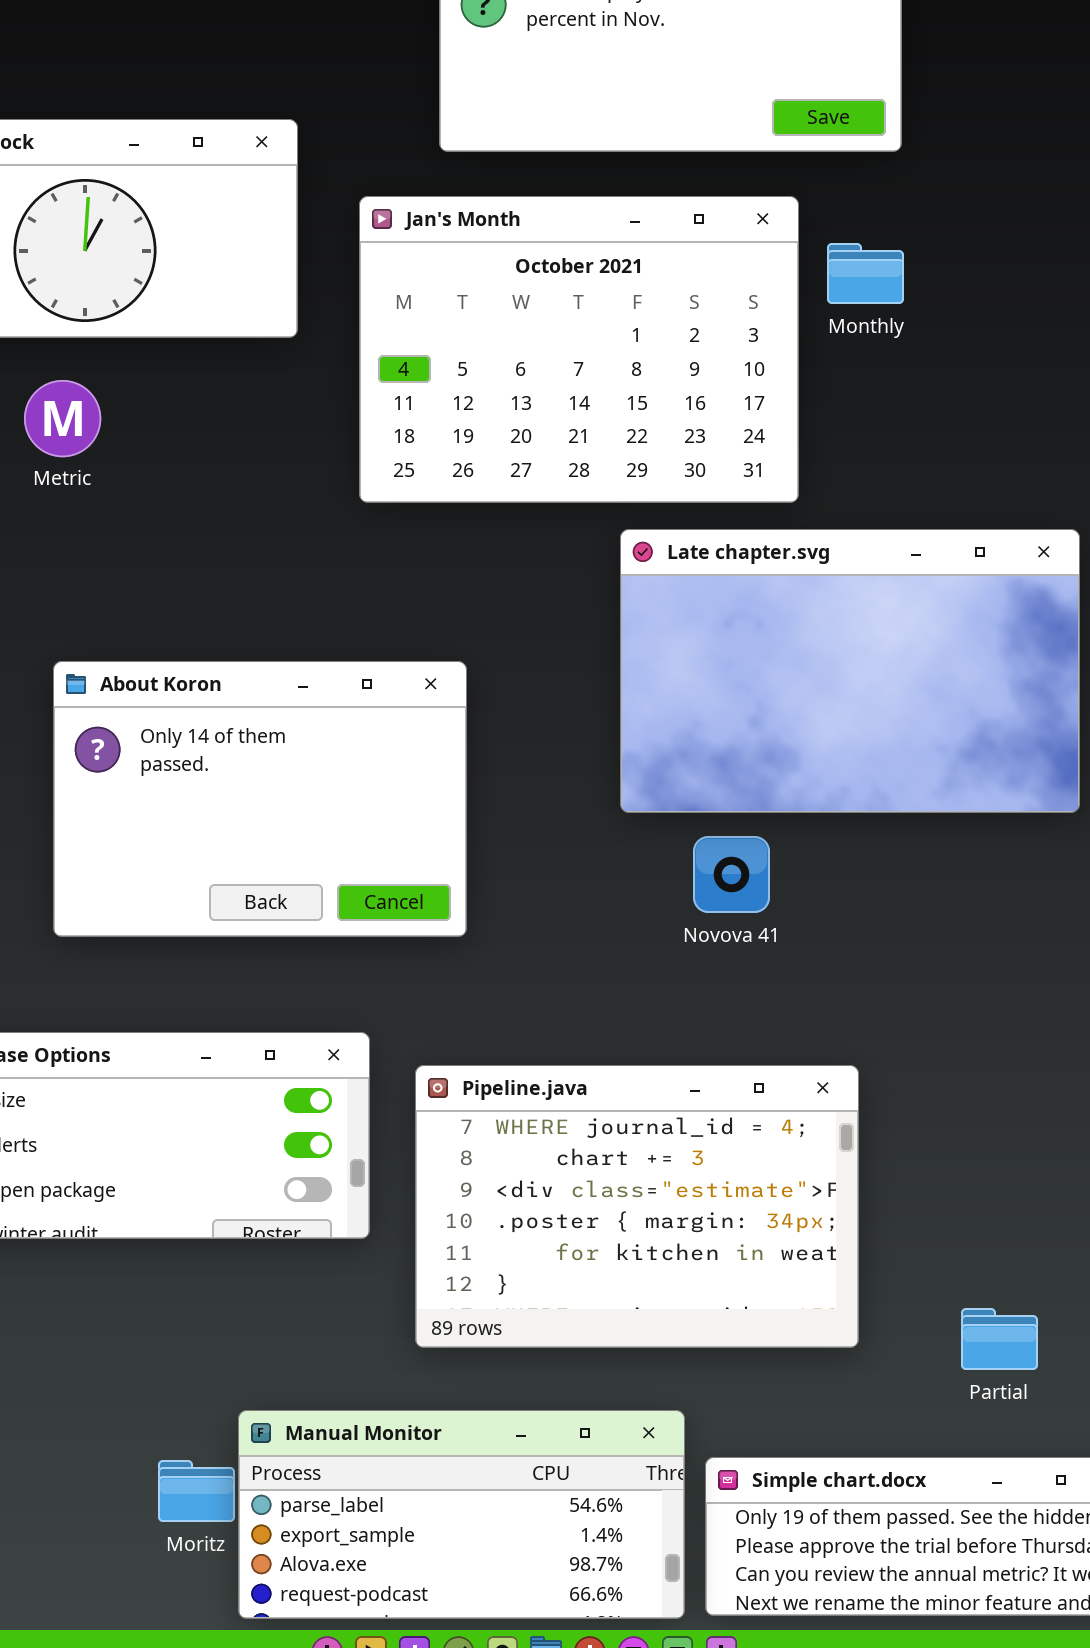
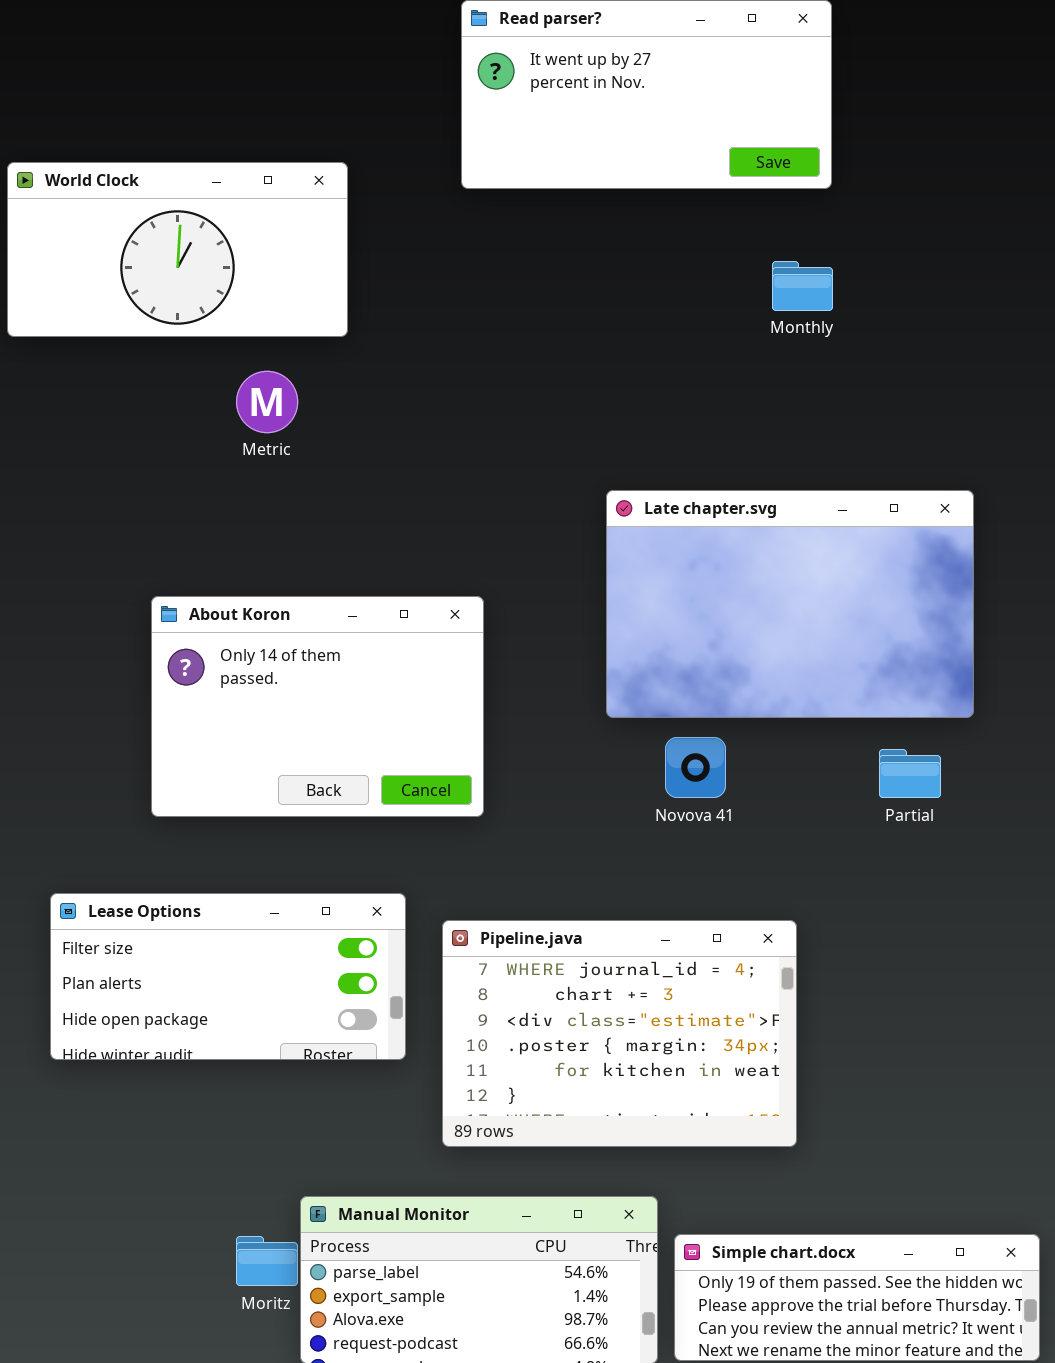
Jan's Month: [359,196,799,503] -> none, closed
Metric: [24,380,101,457] -> [236,371,298,433], moved
Partial: [961,1308,1038,1370] -> [879,749,941,798], moved

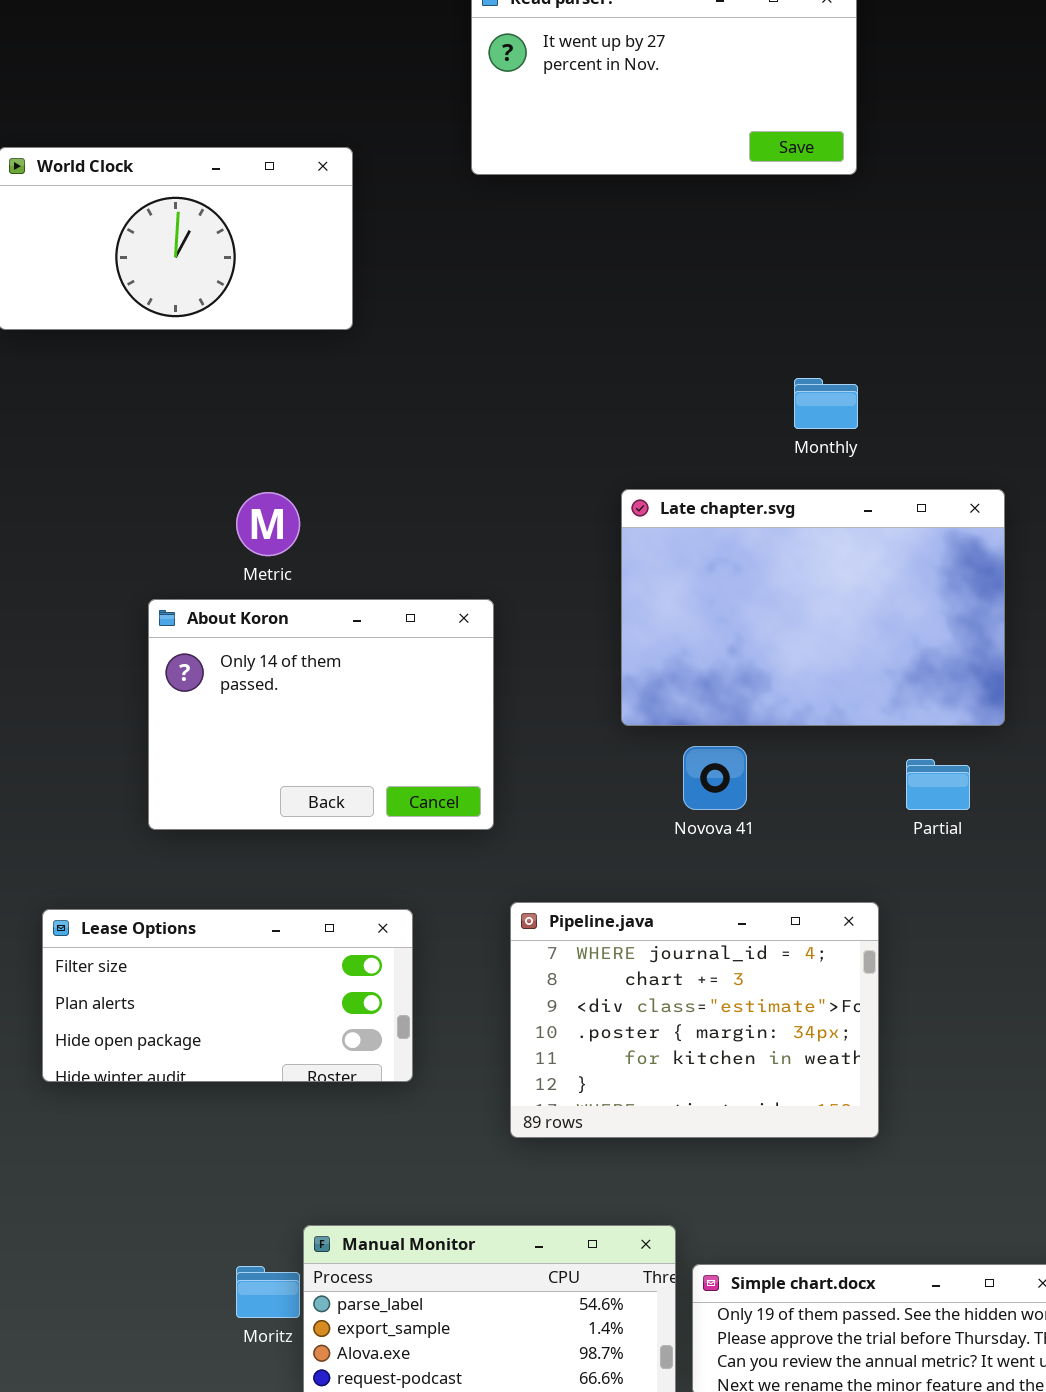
Monthly: [772,261,833,311] -> [794,378,858,429], moved
Metric: [236,371,298,433] -> [236,492,300,556], moved
Pipeline.java: [442,920,797,1147] -> [510,902,879,1138], moved

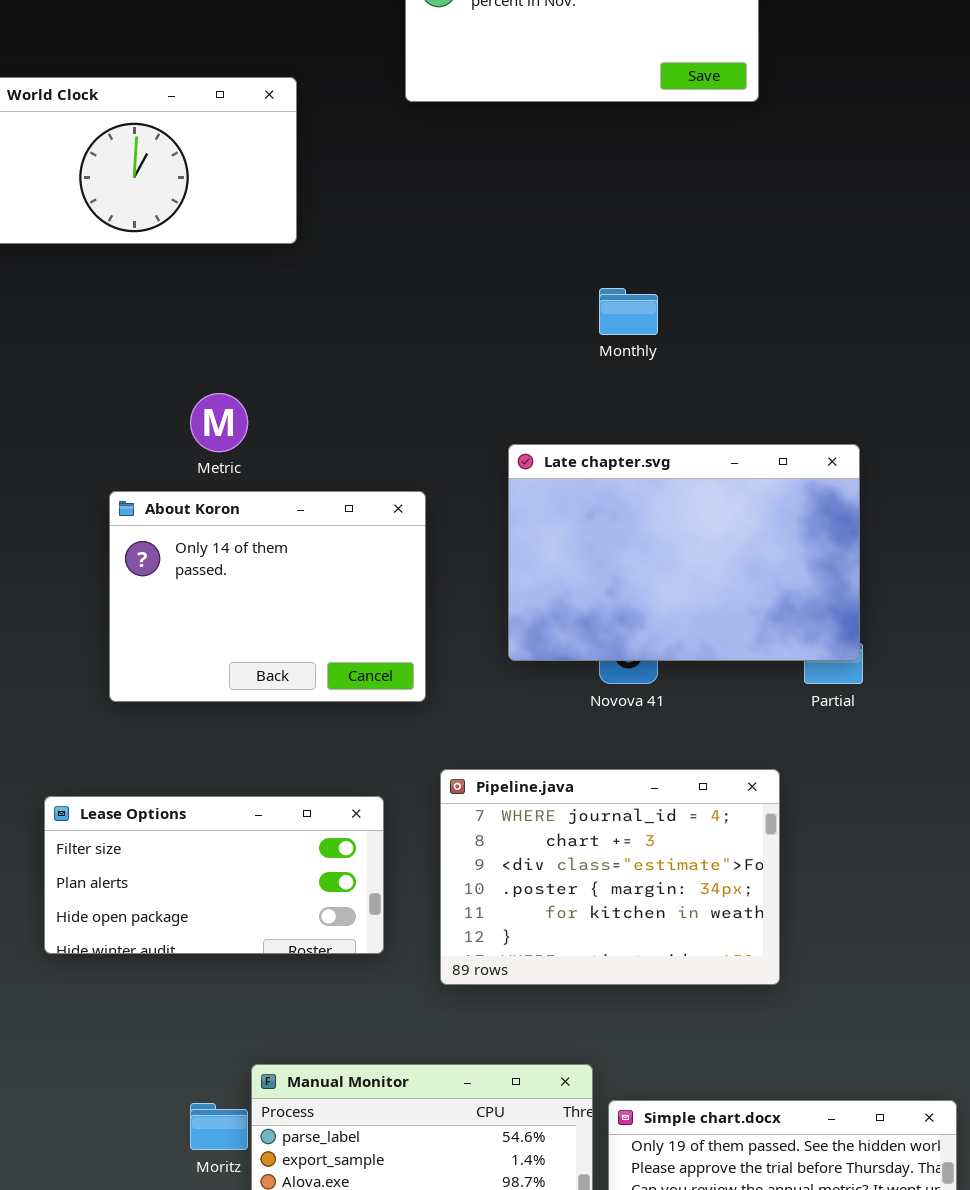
Monthly: [794,378,858,429] -> [599,288,658,335], moved
Late chapter.svg: [621,489,1005,726] -> [508,444,860,661], moved
Lease Options: [42,909,413,1082] -> [44,796,384,954], moved

